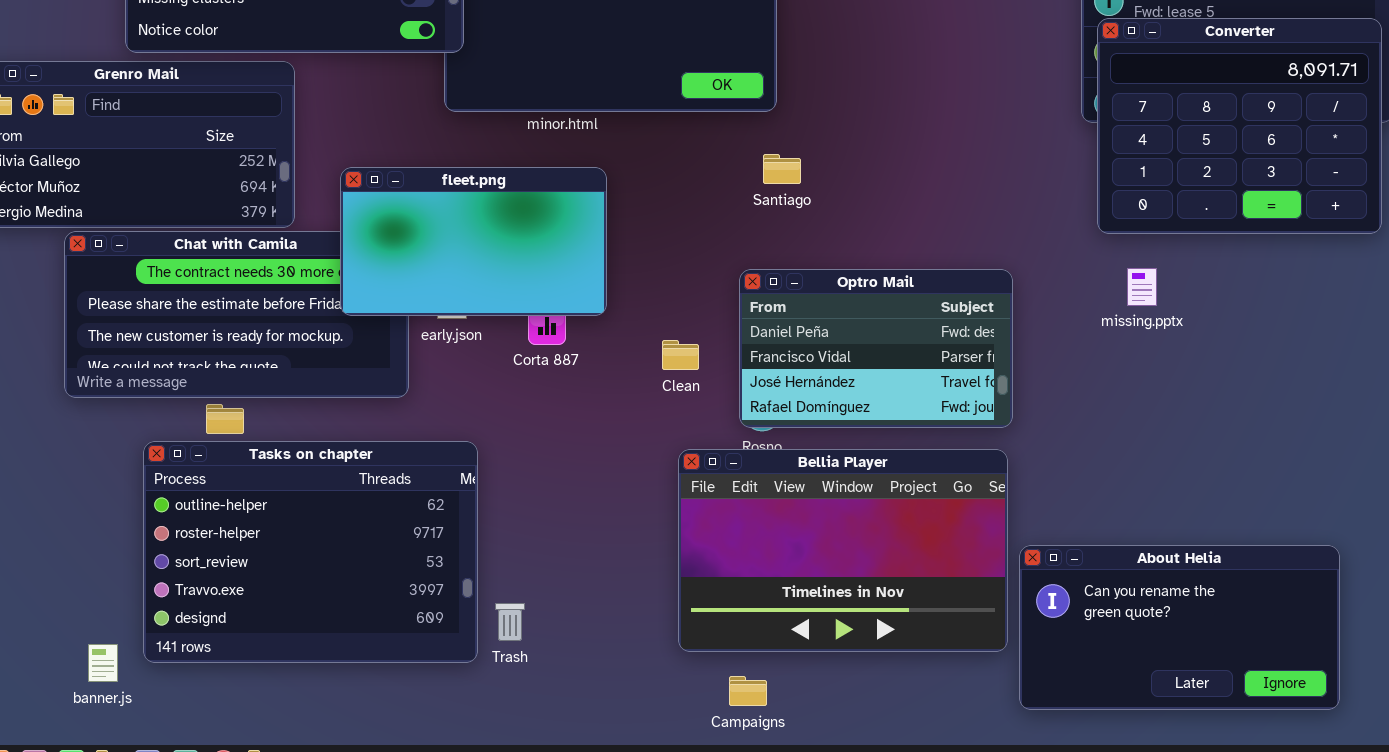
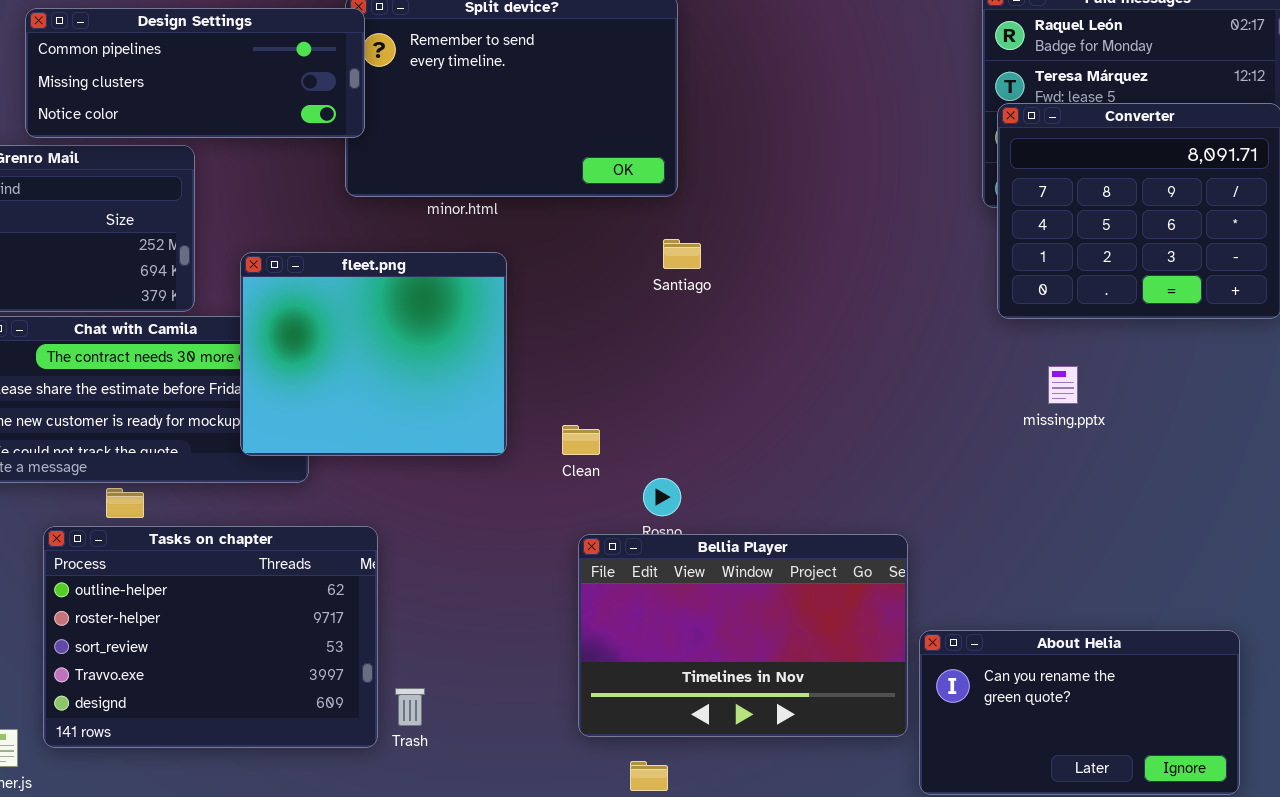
fleet.png: [340,167,607,316] -> [240,252,507,456], resized
missing.pptx: [1127,268,1157,306] -> [1048,366,1078,404], moved
Optro Mail: [739,269,1013,428] -> none, closed

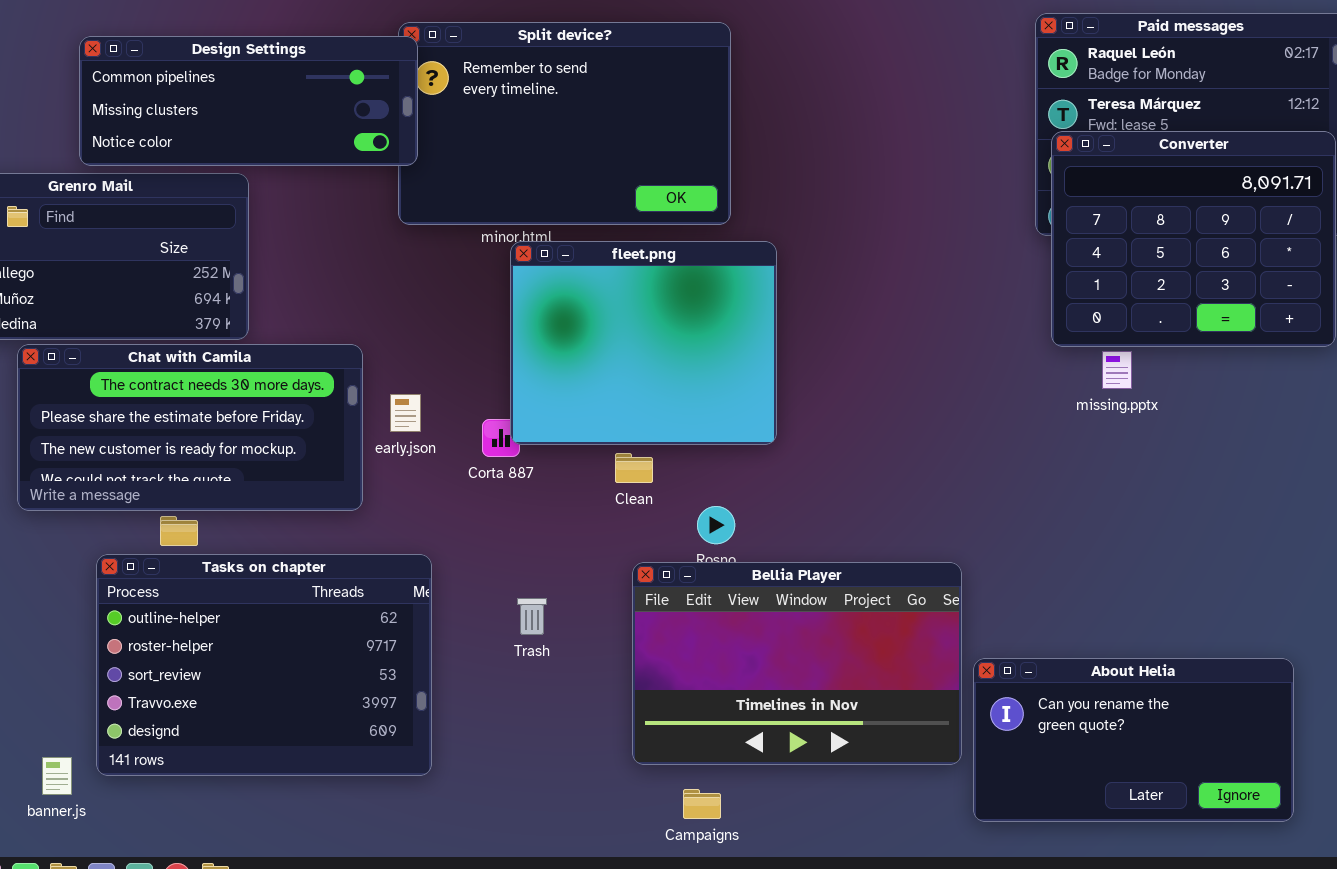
fleet.png: [240,252,507,456] -> [510,241,777,445], moved
missing.pptx: [1048,366,1078,404] -> [1102,351,1132,389], moved
Trash: [395,688,425,726] -> [517,598,547,635], moved

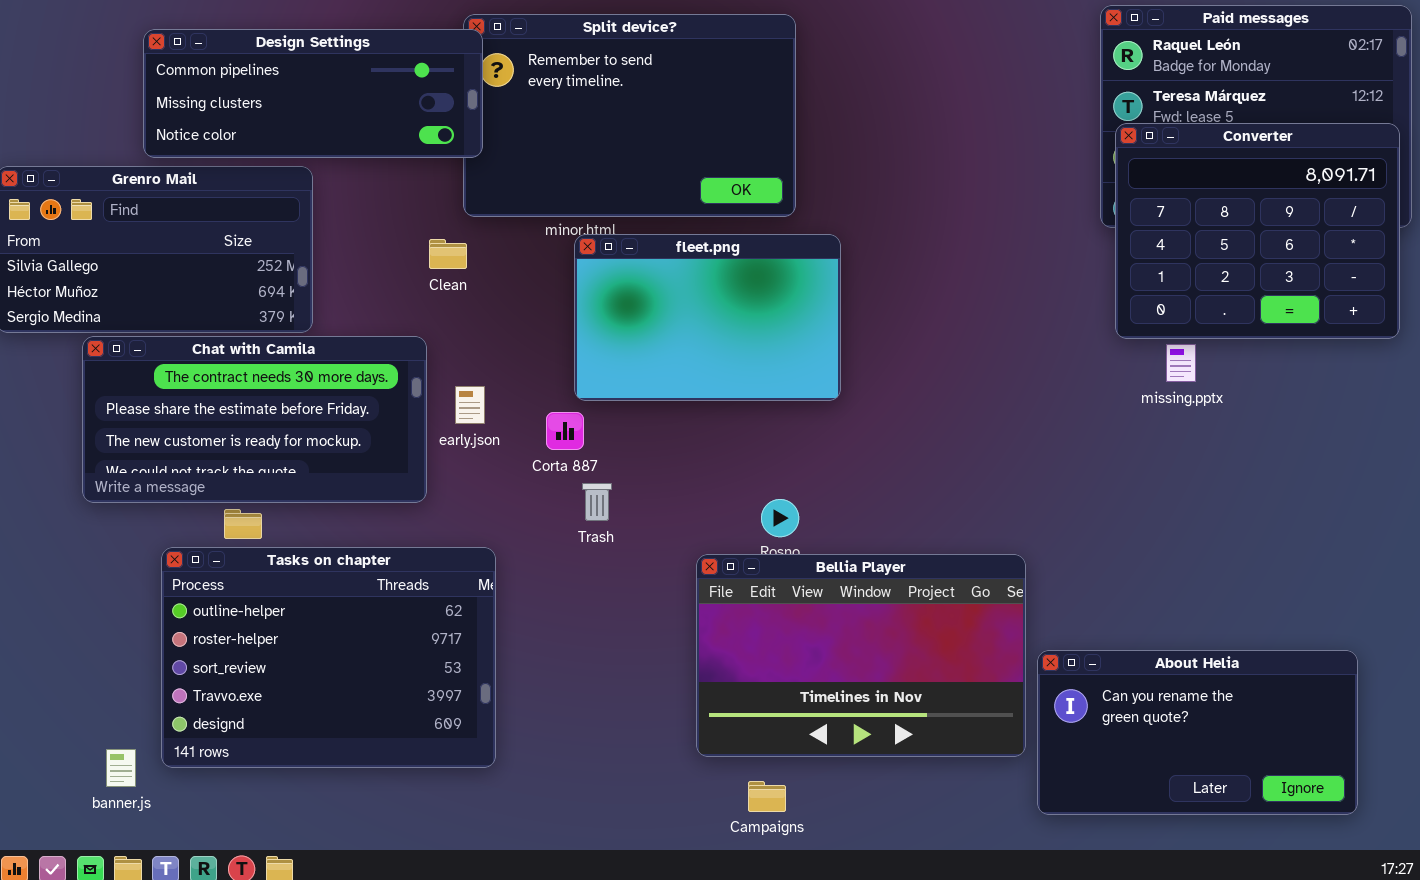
fleet.png: [510,241,777,445] -> [574,234,841,401], resized
Clean: [615,453,653,483] -> [429,239,467,269], moved
Trash: [517,598,547,635] -> [582,483,612,521], moved

